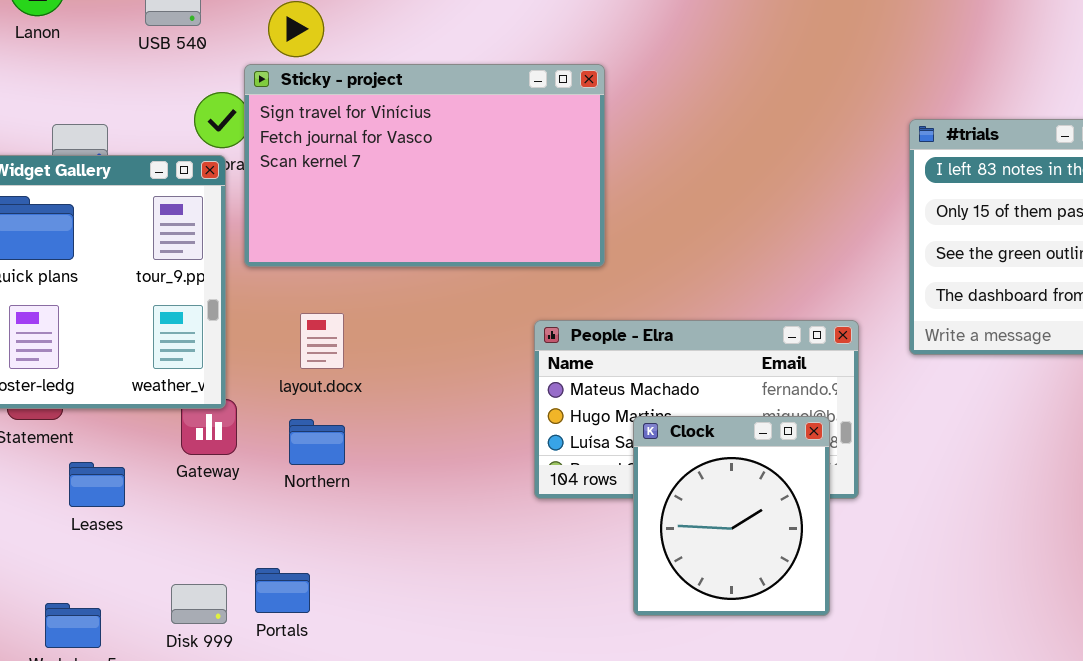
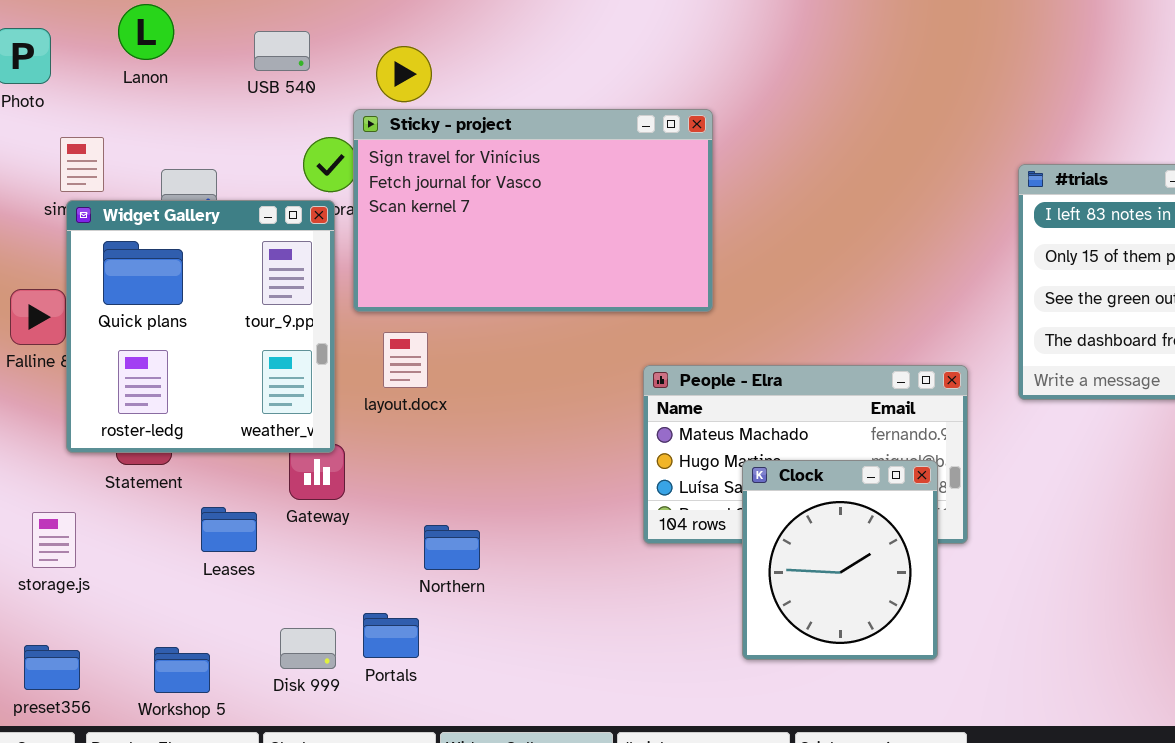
layout.docx: [300,313,344,369] -> [383,332,428,388], moved
Northern: [289,419,345,465] -> [424,525,480,570], moved
Leases: [69,462,125,507] -> [201,507,257,552], moved

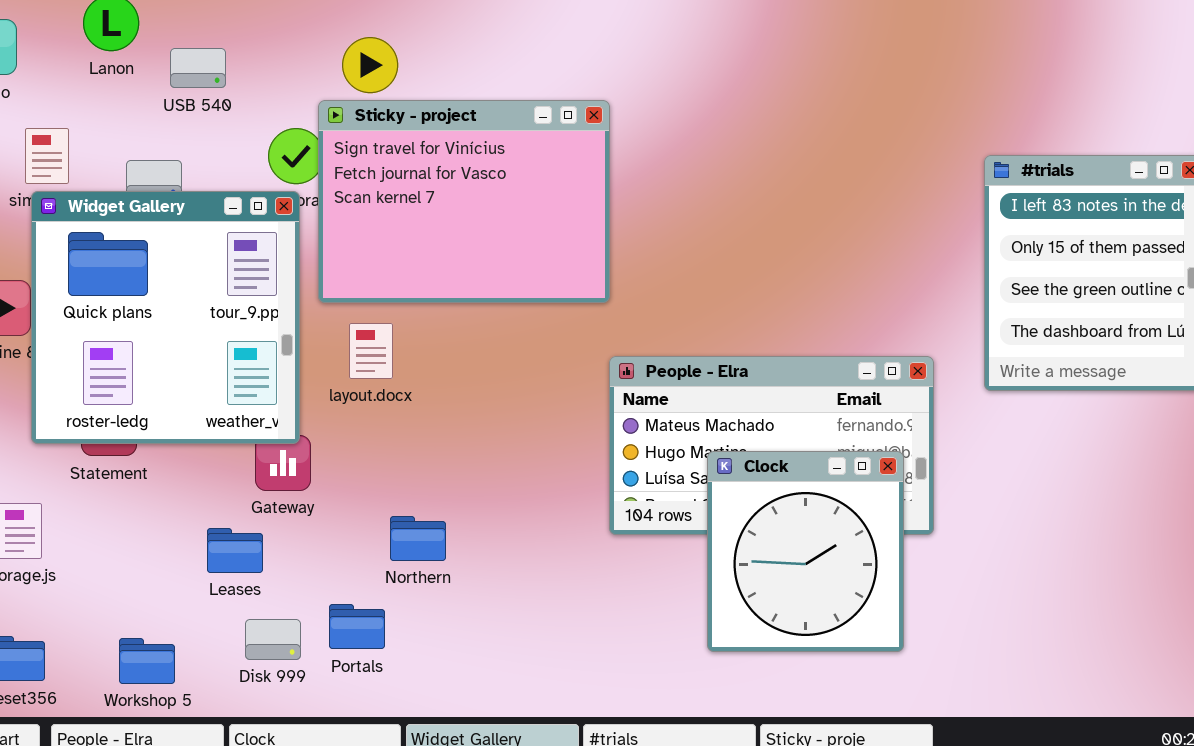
USB 540: [254,31,310,71] -> [170,48,226,88], moved
Sticky - project: [353,109,713,312] -> [318,100,610,303], resized
Leases: [201,507,257,552] -> [207,528,263,573], moved

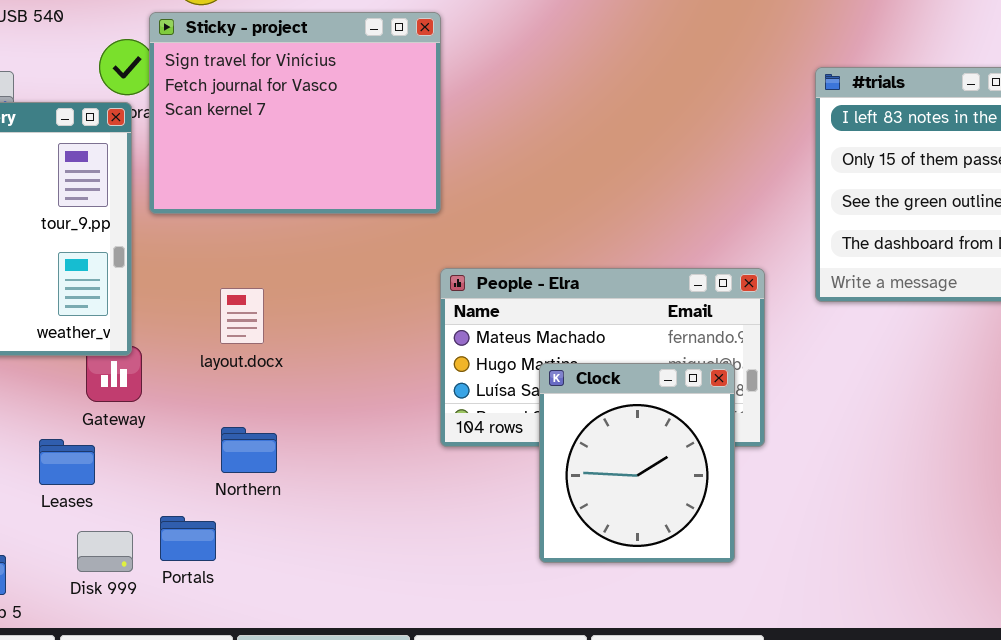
layout.docx: [349,323,393,379] -> [220,288,264,344], moved

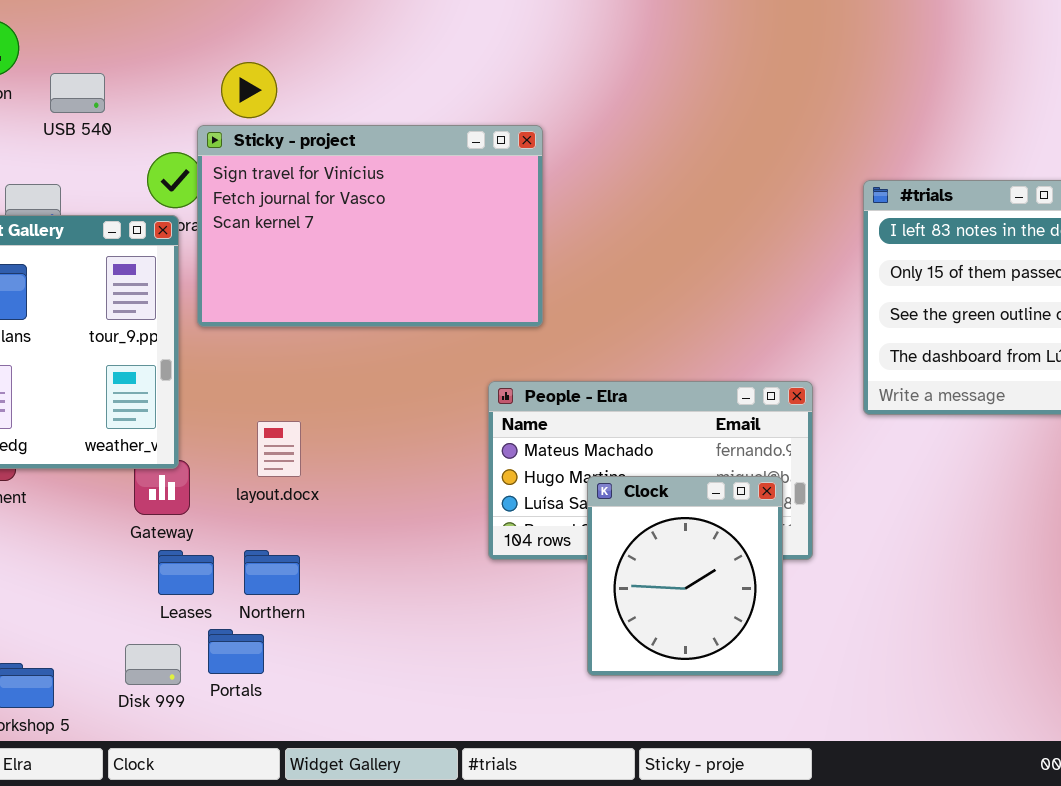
Sticky - project: [149,12,441,214] -> [197,125,543,327], resized
layout.docx: [220,288,264,344] -> [257,421,301,477], moved
Northern: [221,427,277,473] -> [244,550,300,595], moved
Leases: [39,439,95,485] -> [158,550,214,595], moved

